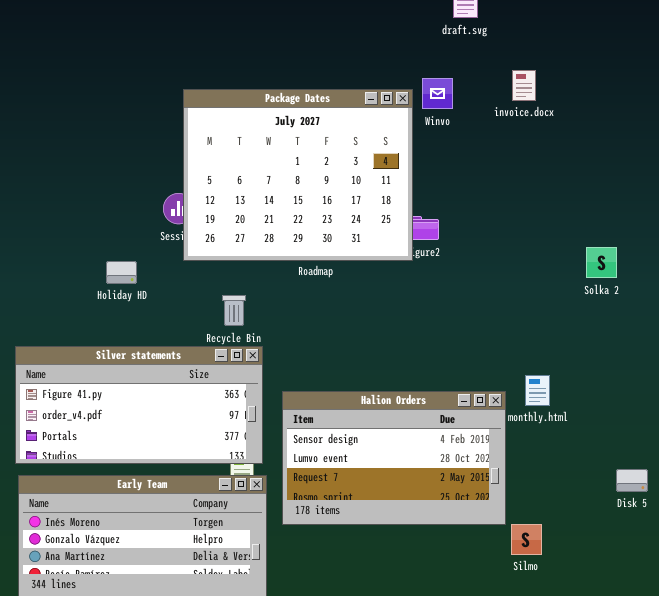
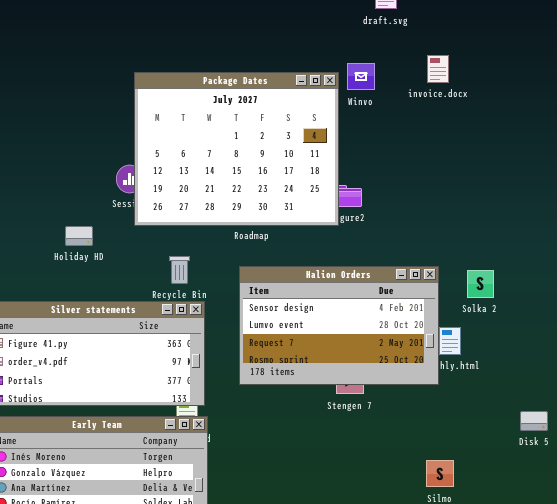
Solka 2: [586,247,617,278] -> [467,270,494,298], moved
Halion Orders: [282,391,506,525] -> [239,266,439,385], moved

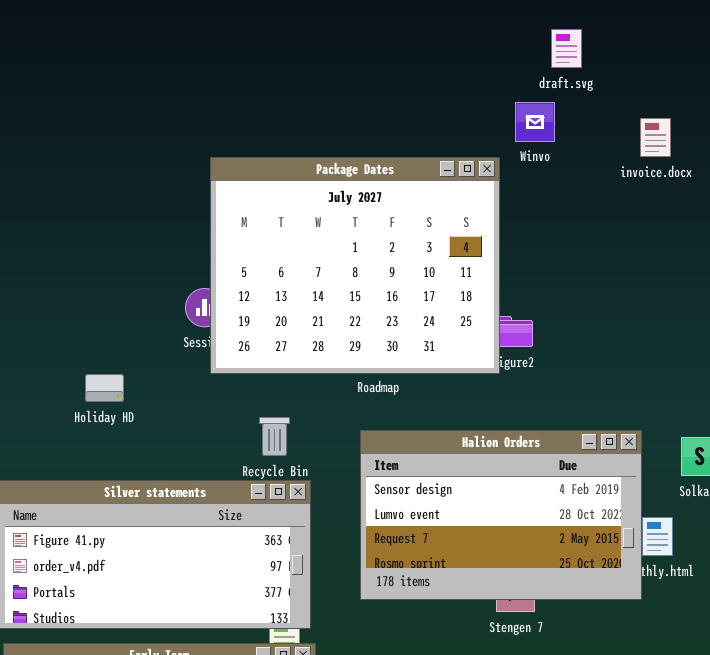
invoice.docx: [427,55,449,83] -> [640,118,671,157], moved
Winvo: [347,63,375,90] -> [515,102,555,142], moved
Holiday HD: [65,226,93,246] -> [85,374,124,402], moved

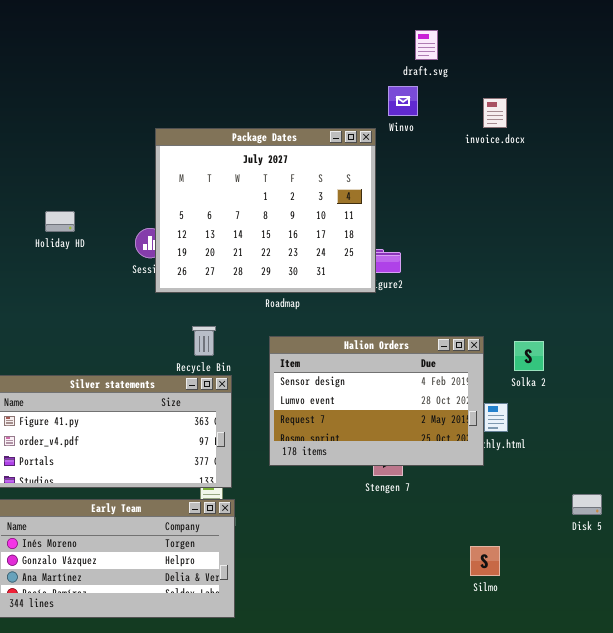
Holiday HD: [85,374,124,402] -> [45,211,75,232], moved

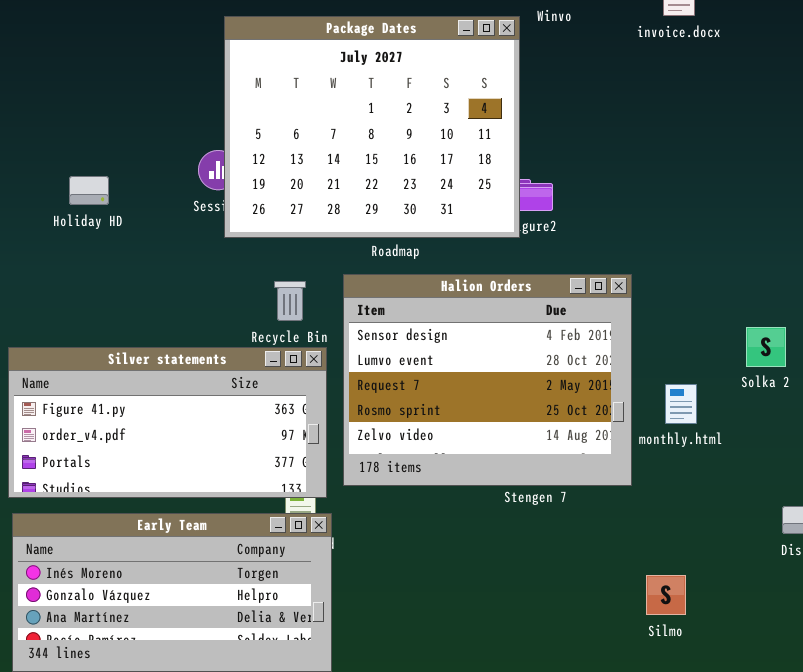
Holiday HD: [45,211,75,232] -> [69,176,109,205], moved
Halion Orders: [269,336,484,466] -> [343,274,632,486], moved, resized
Solka 2: [514,341,544,371] -> [746,327,786,367], moved

